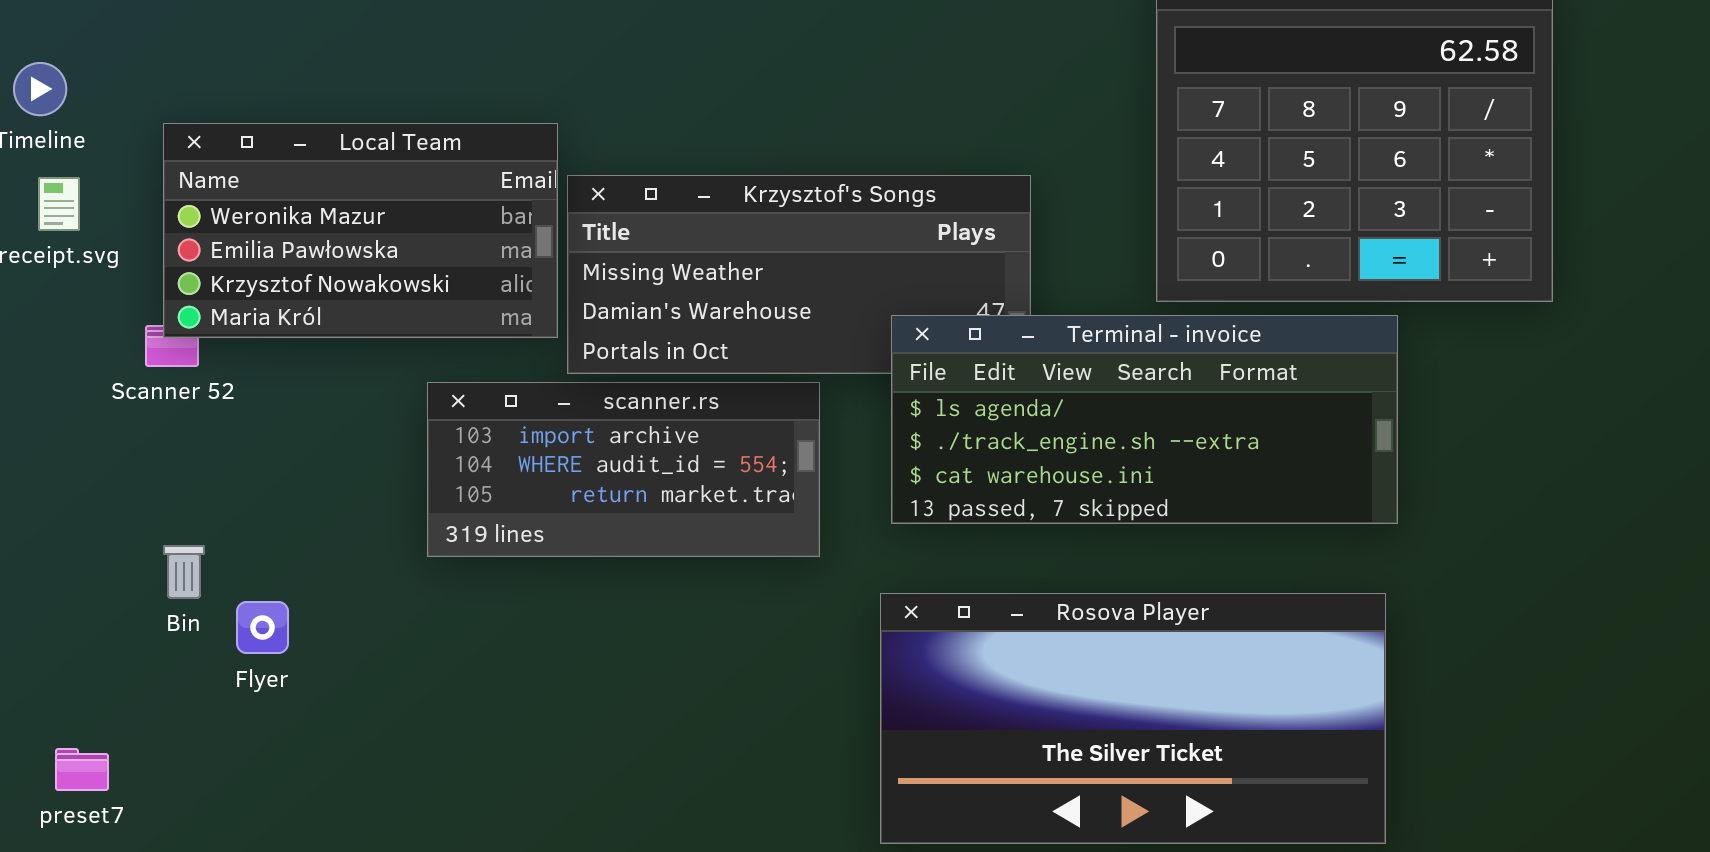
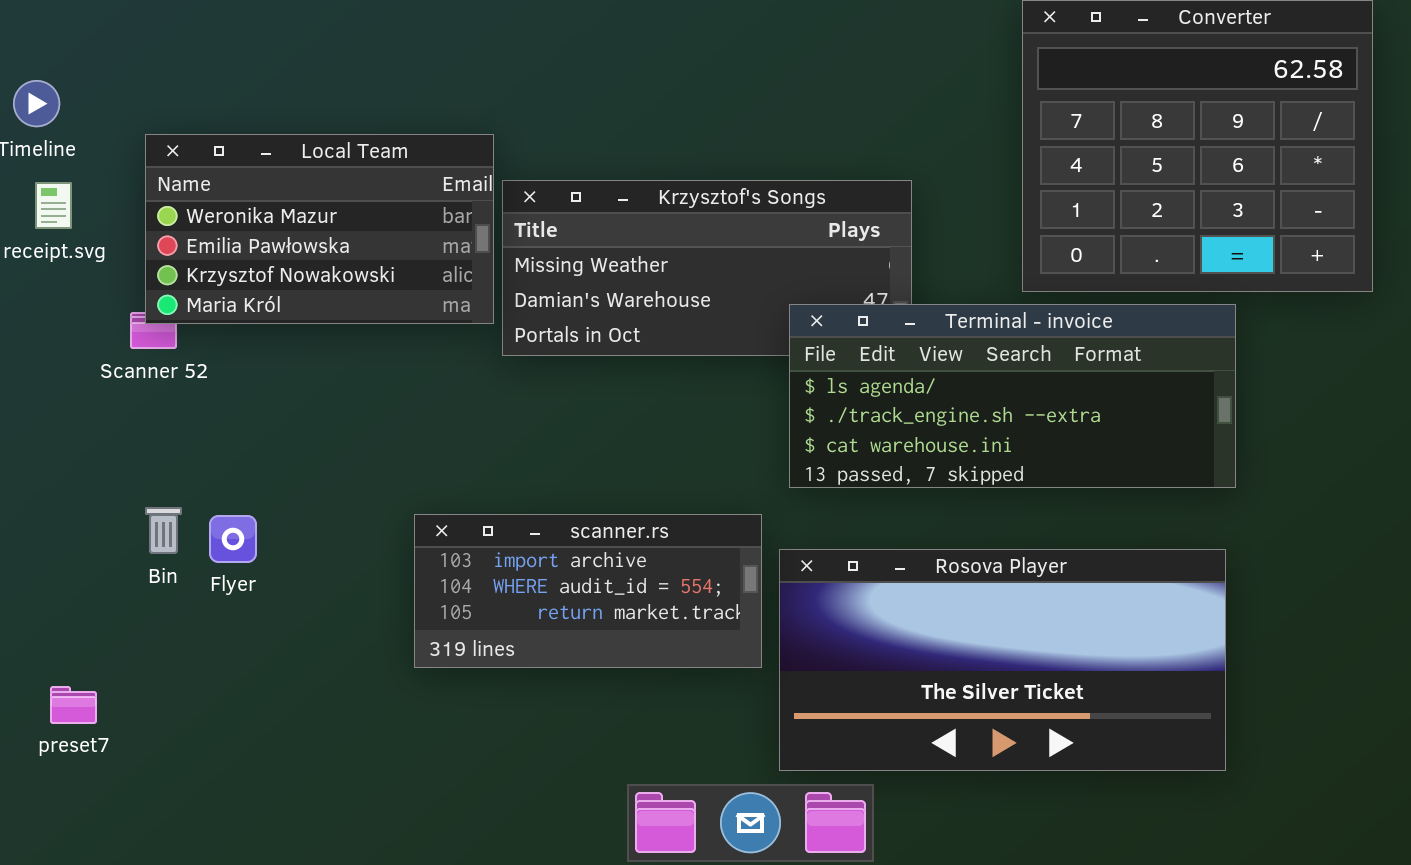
scanner.rs: [427,382,820,557] -> [414,514,762,668], moved
Flyer: [236,601,289,654] -> [209,515,257,563], moved

